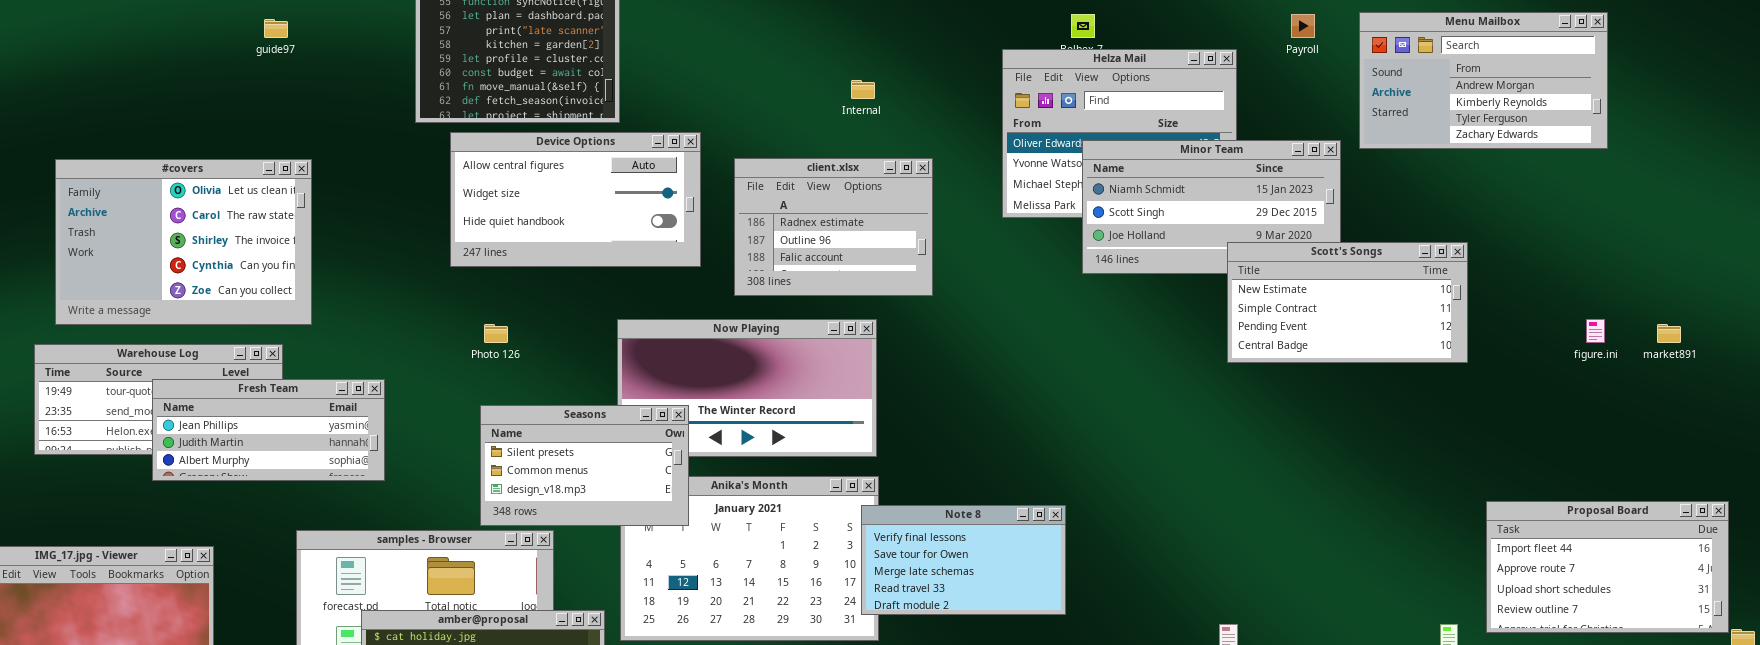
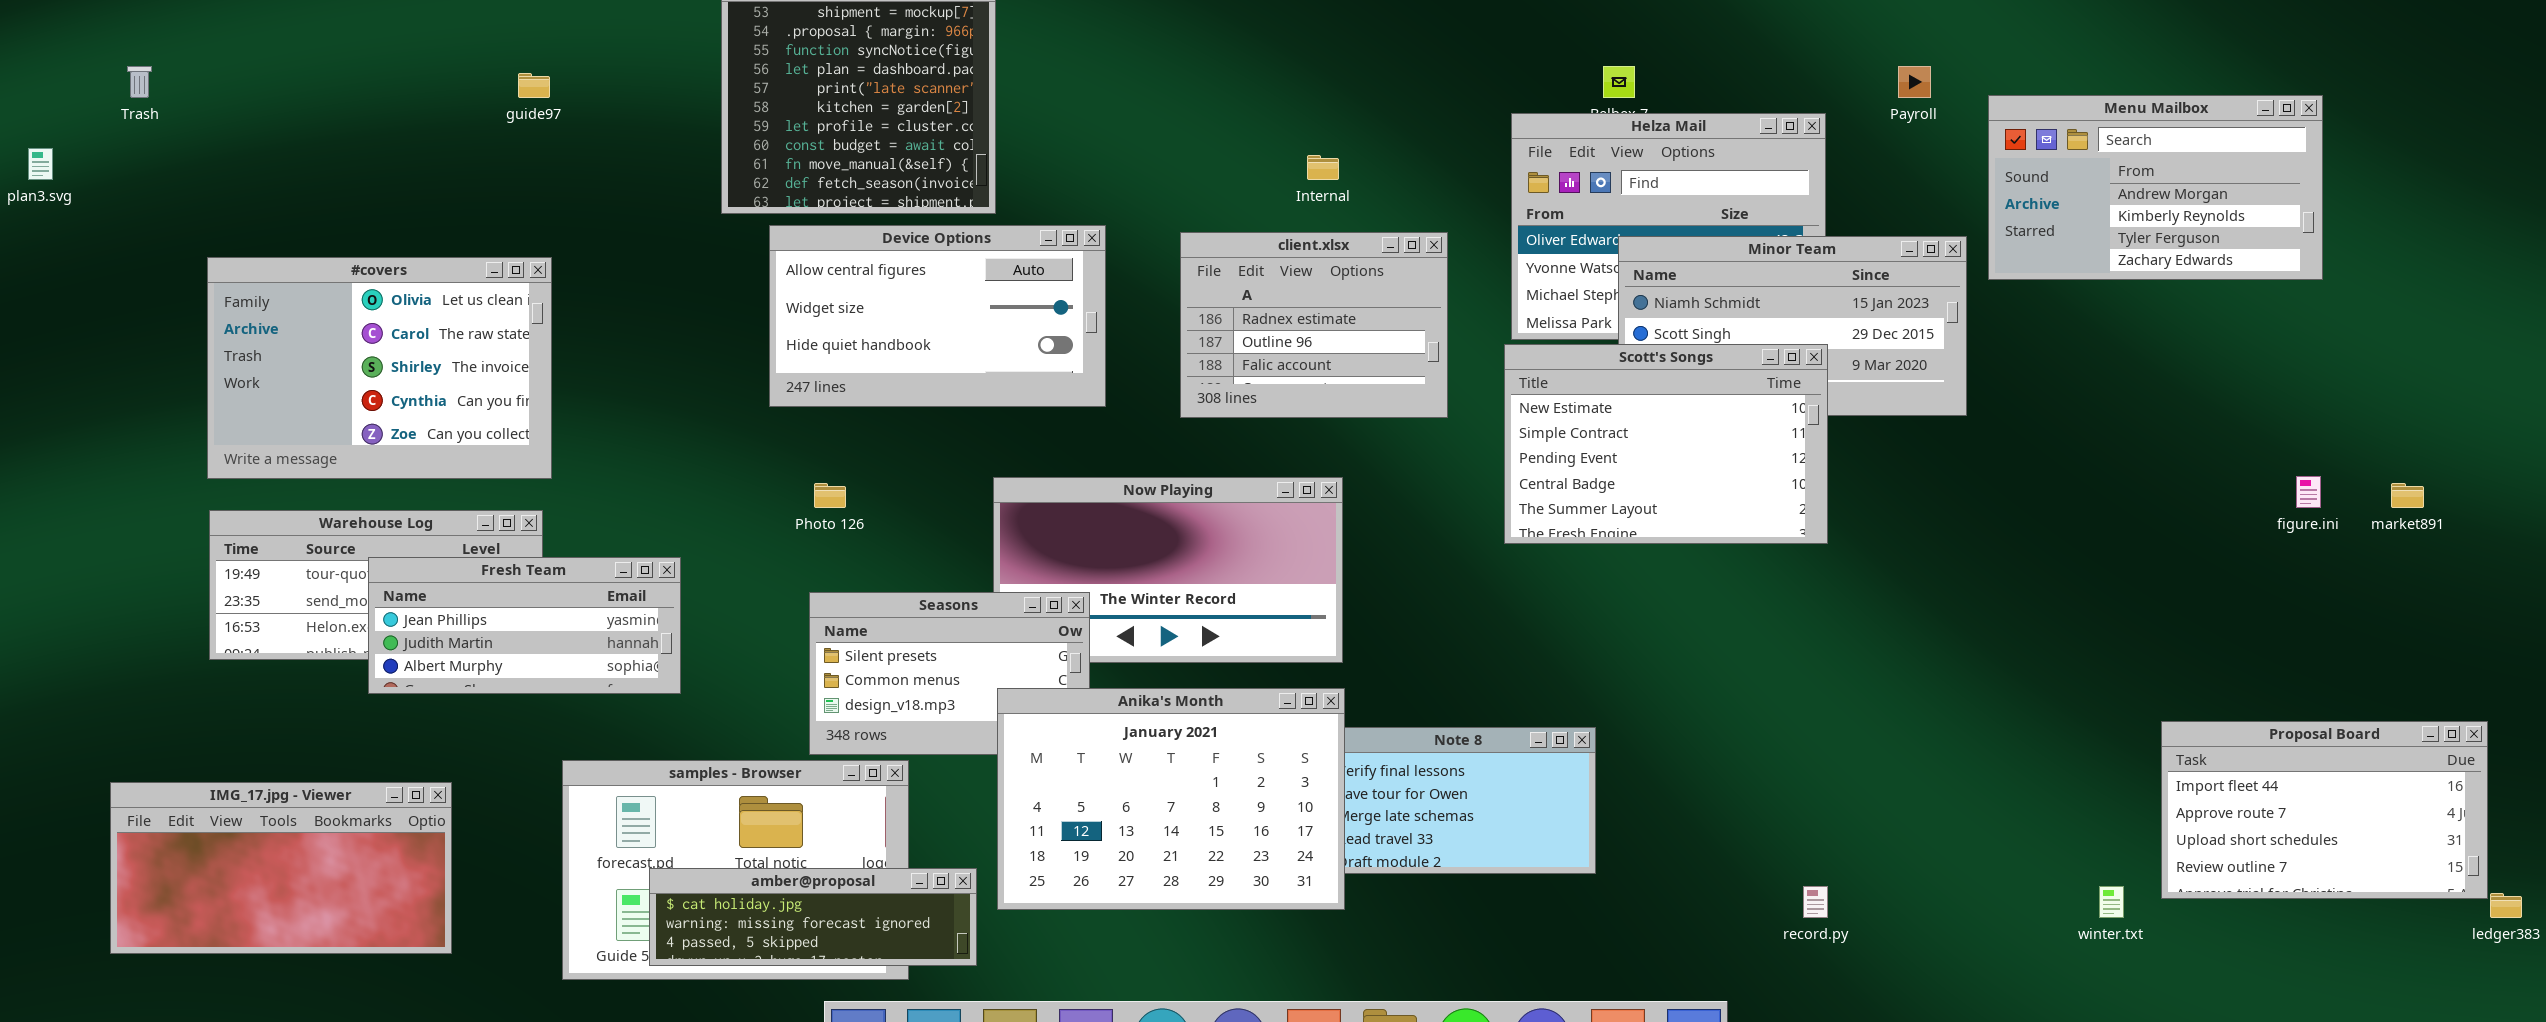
Menu Mailbox: [1359,12,1608,149] -> [1988,95,2323,280], moved
client.xlsx: [734,158,933,296] -> [1180,232,1448,418], moved
#covers: [55,159,312,325] -> [207,257,552,479], moved
Scott's Songs: [1227,242,1468,363] -> [1504,344,1828,544], moved, resized
Anika's Month: [620,476,879,641] -> [997,688,1345,910], raised

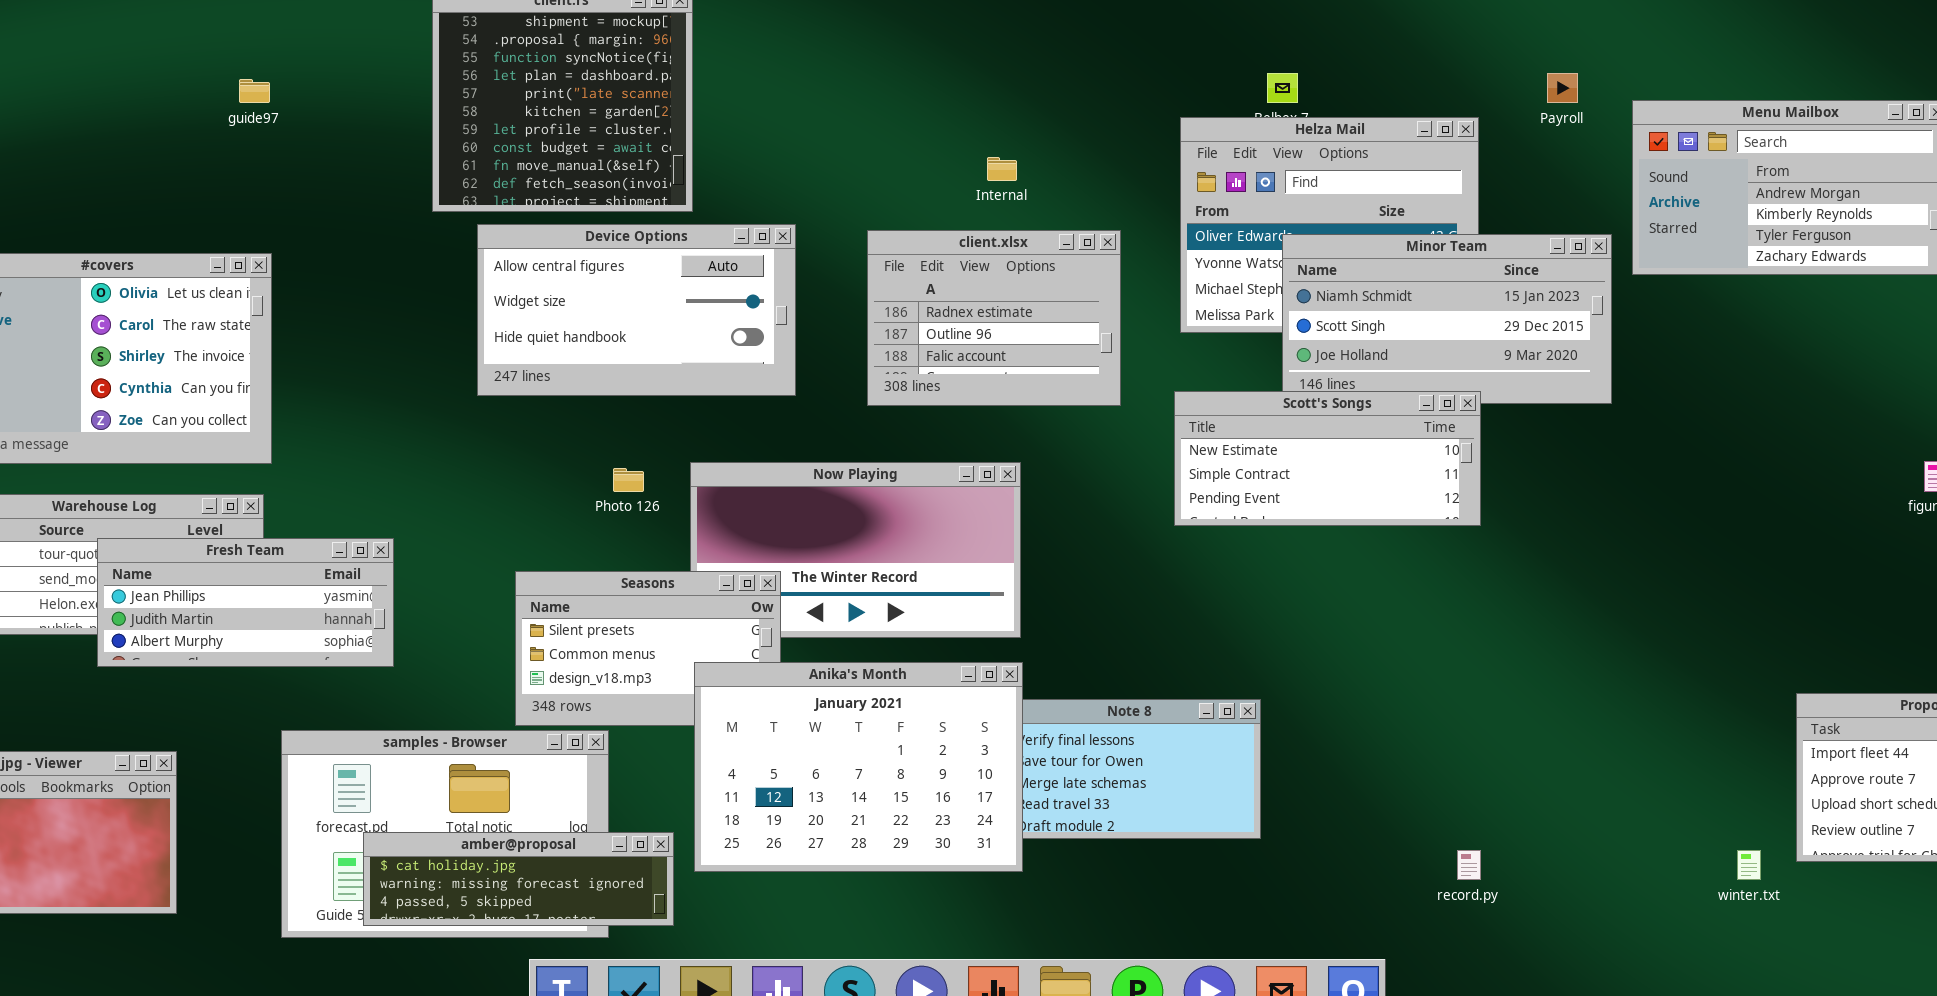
Scott's Songs: [1504,344,1828,544] -> [1174,391,1481,526], resized
Photo 126: [814,483,846,508] -> [613,468,644,492], moved

